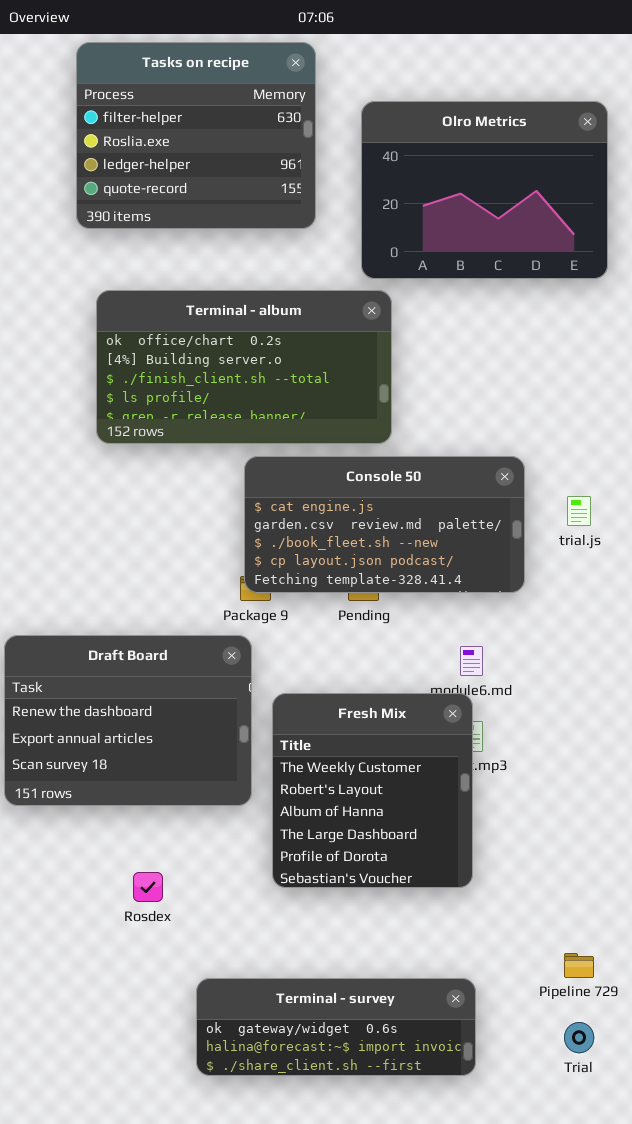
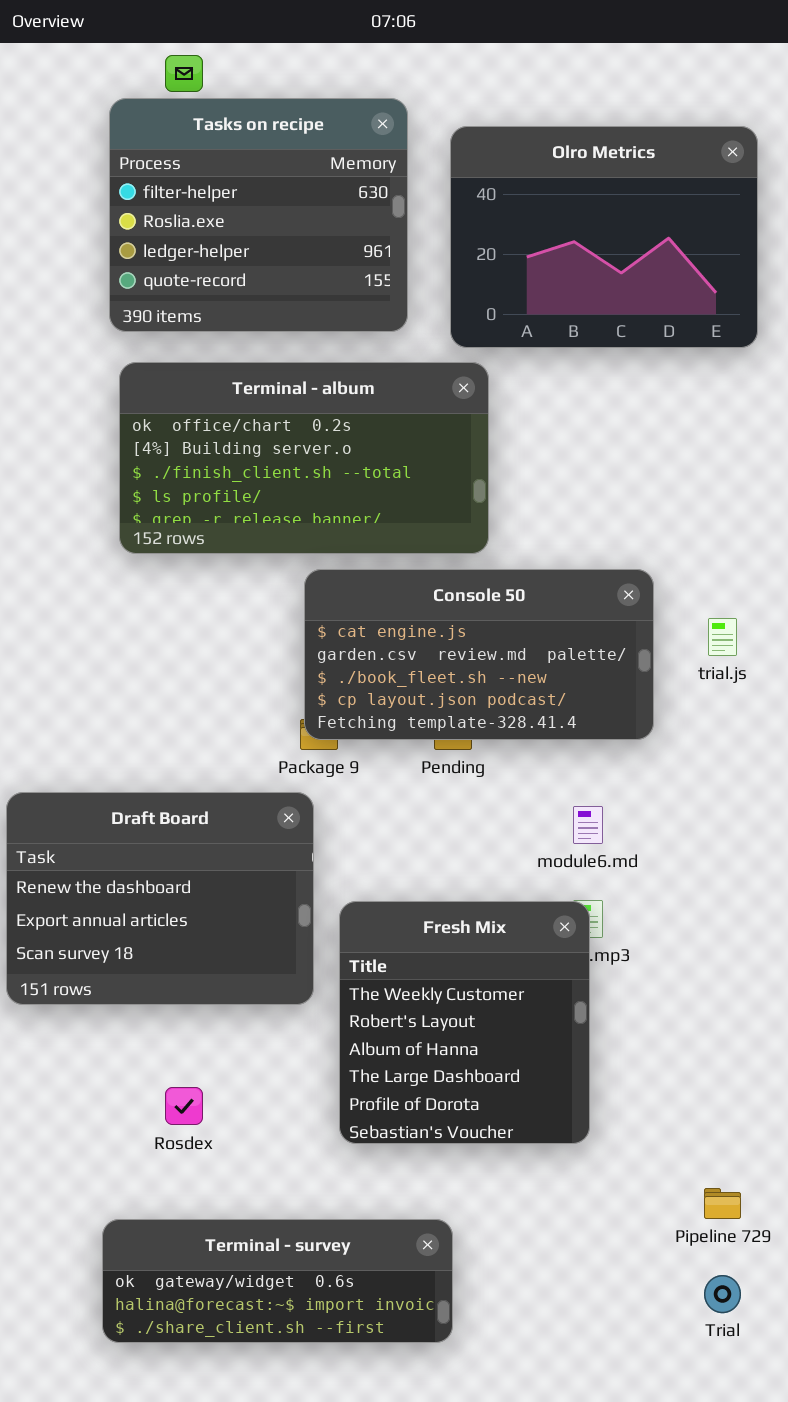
Tasks on recipe: [76,42,316,229] -> [109,98,408,332], moved
Fresh Mix: [272,693,473,888] -> [339,901,590,1144], moved
Terminal - survey: [196,978,476,1076] -> [102,1219,453,1343], moved

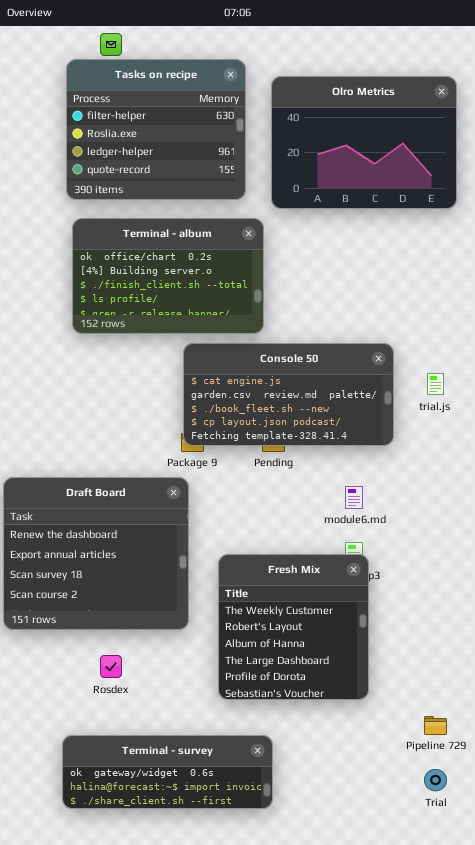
Terminal - album: [119,362,489,554] -> [72,218,264,334], resized
Draft Board: [6,792,314,1005] -> [3,477,189,630], resized
Fresh Mix: [339,901,590,1144] -> [218,554,369,700], moved

